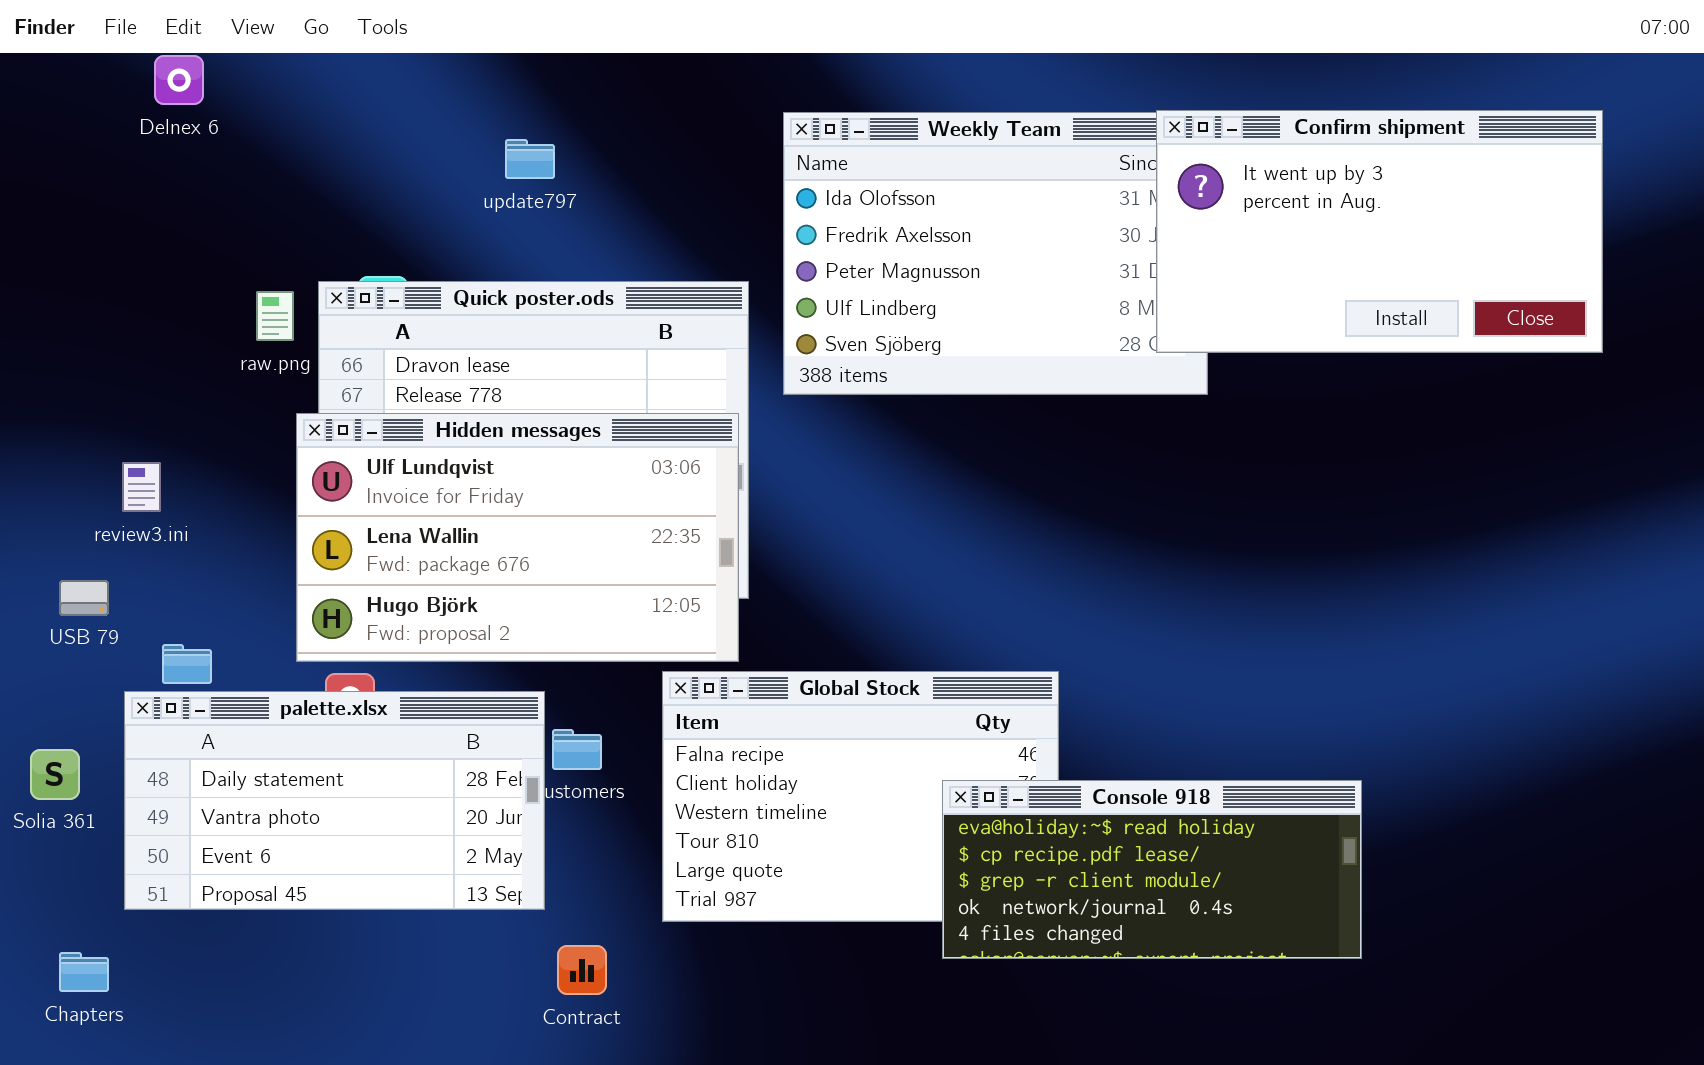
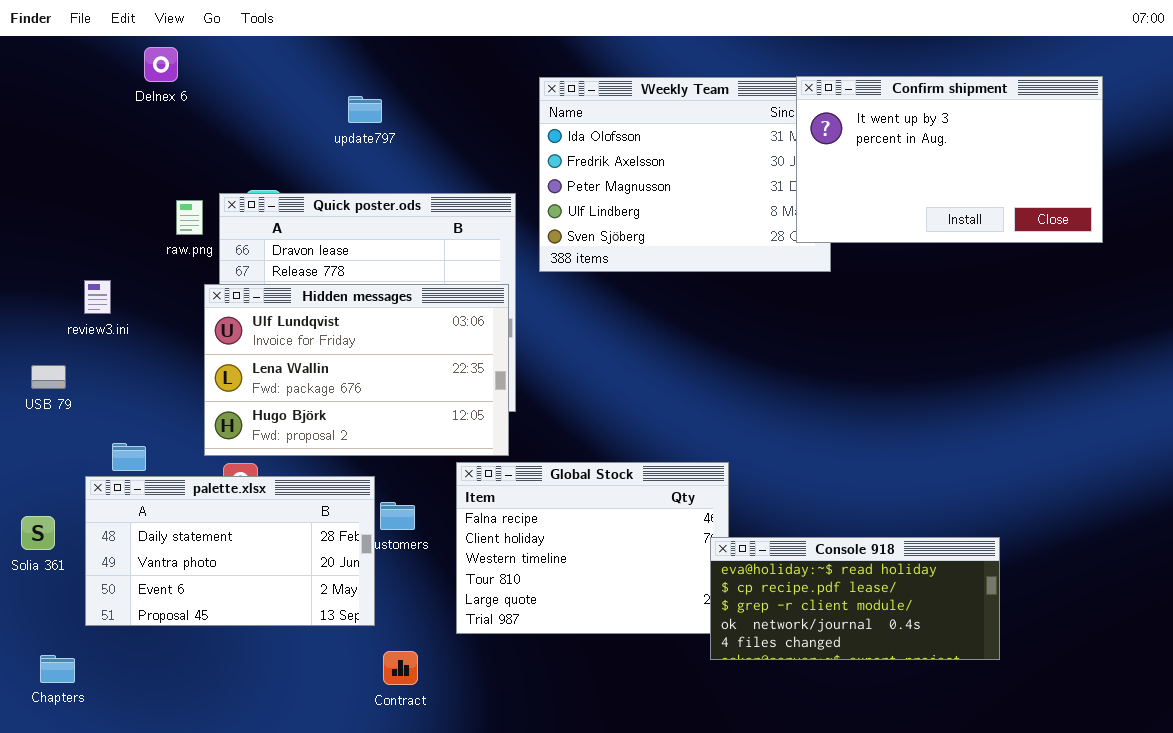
Delnex 6: [154,55,204,105] -> [144,47,178,82], moved
review3.ini: [122,462,161,512] -> [84,280,111,314], moved
USB 79: [59,580,109,616] -> [31,365,66,389], moved
Console 918: [942,780,1362,959] -> [710,537,1000,660], moved

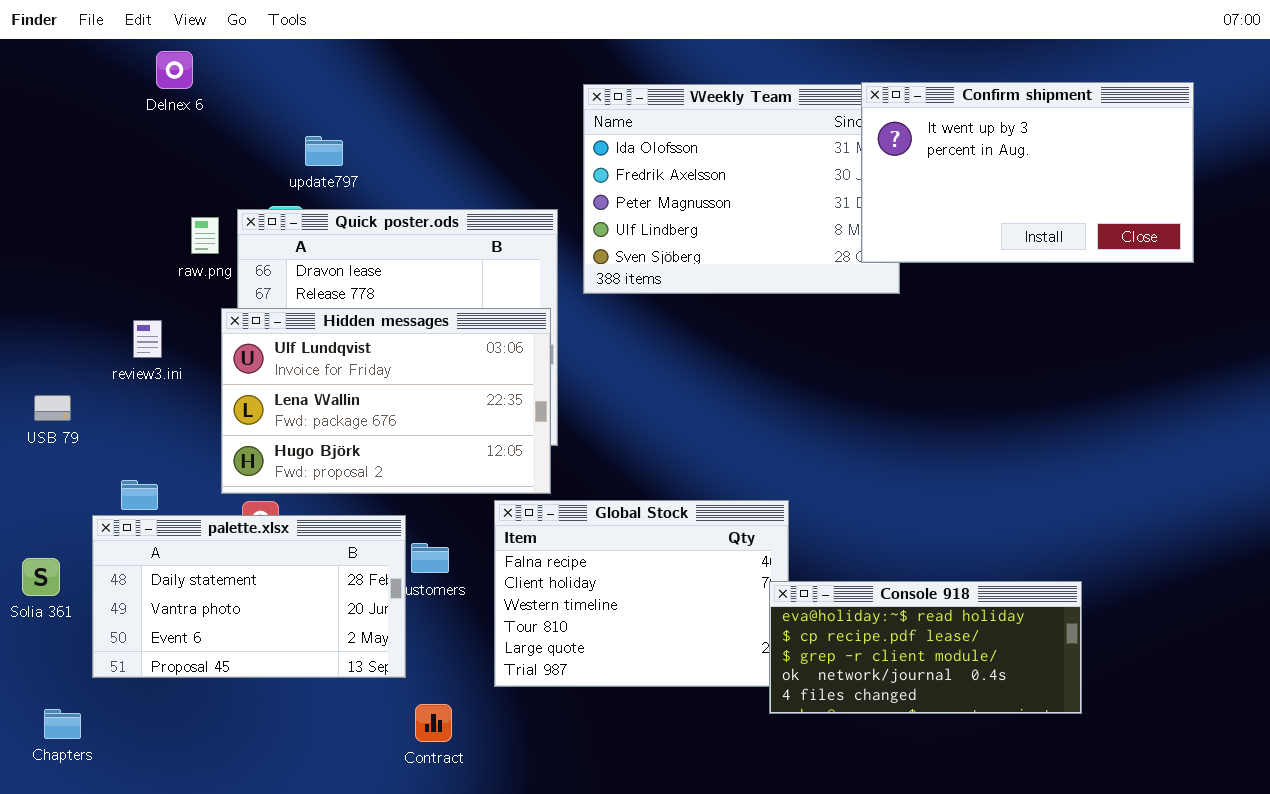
update797: [348,96,382,123] -> [305,136,343,166], moved
review3.ini: [84,280,111,314] -> [133,320,162,358], moved

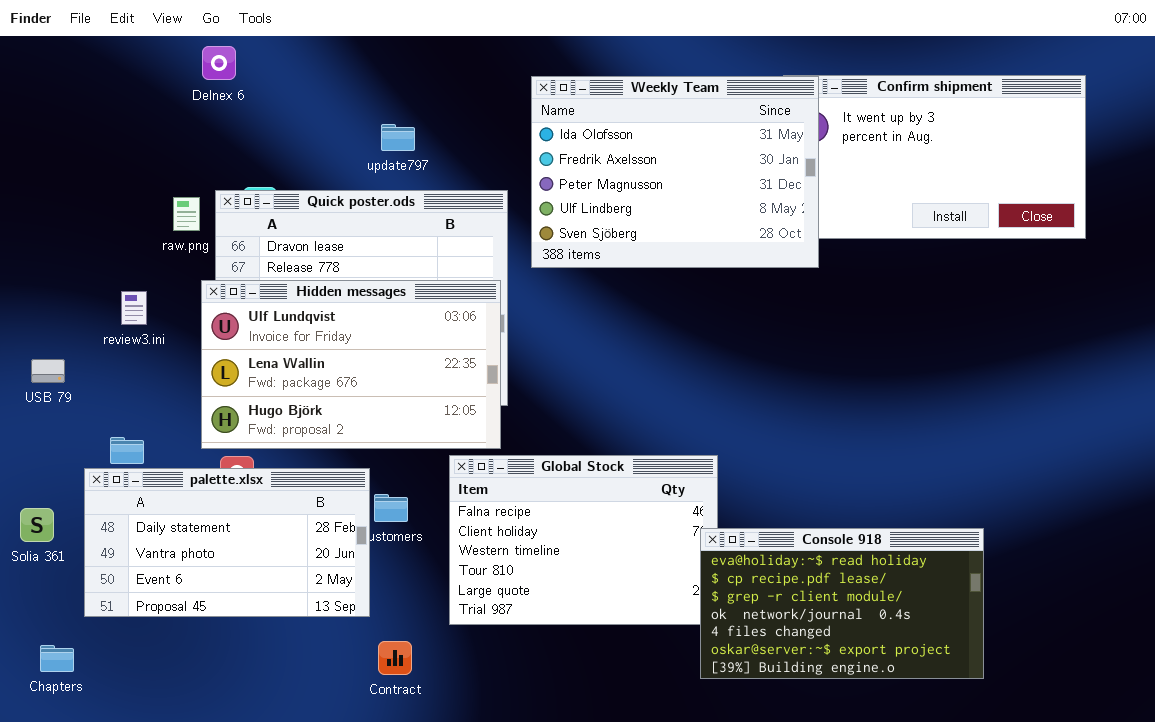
Delnex 6: [156,51,193,89] -> [202,46,236,80], moved
Weekly Team: [583,84,900,294] -> [531,76,819,268], raised
update797: [305,136,343,166] -> [381,124,415,151], moved
Console 918: [769,581,1082,714] -> [700,528,984,679], resized

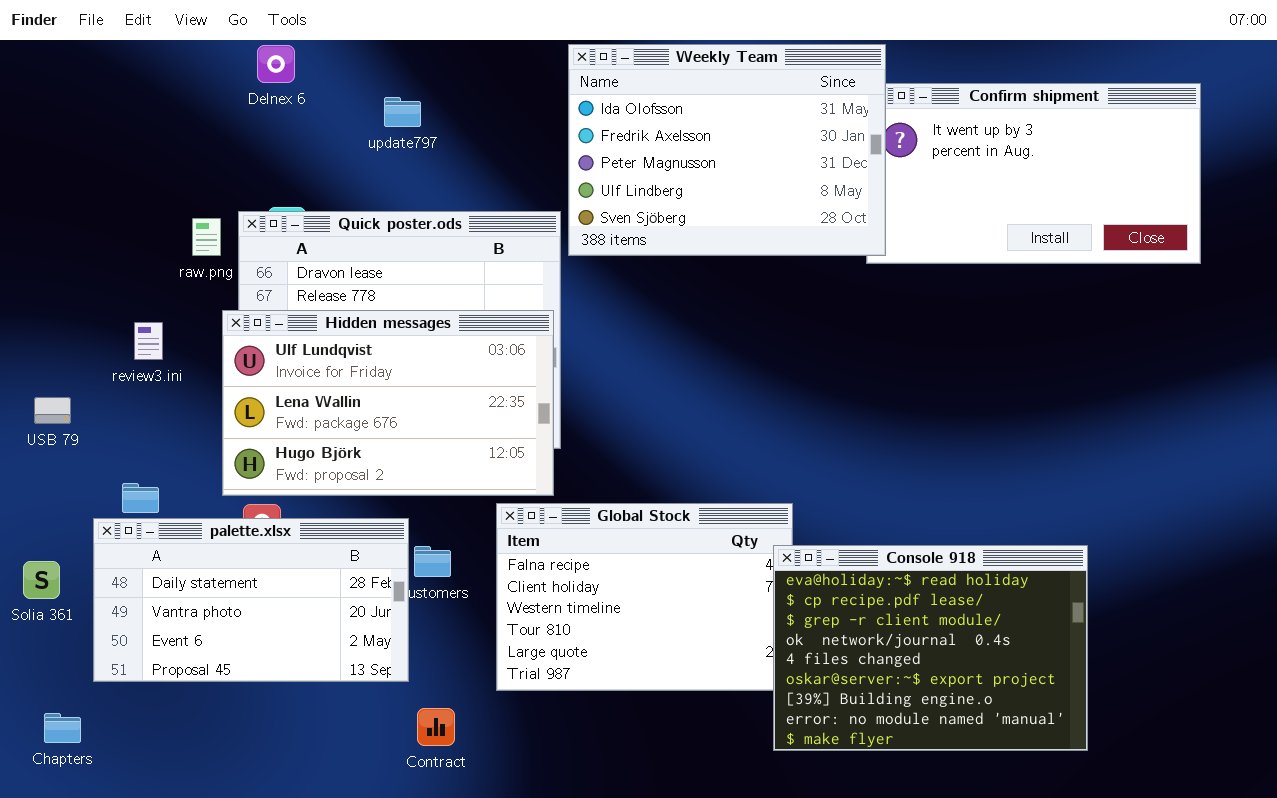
Delnex 6: [202,46,236,80] -> [257,45,295,83], moved
Weekly Team: [531,76,819,268] -> [568,44,886,256], moved
update797: [381,124,415,151] -> [384,97,421,127], moved
Console 918: [700,528,984,679] -> [773,545,1088,751], resized

